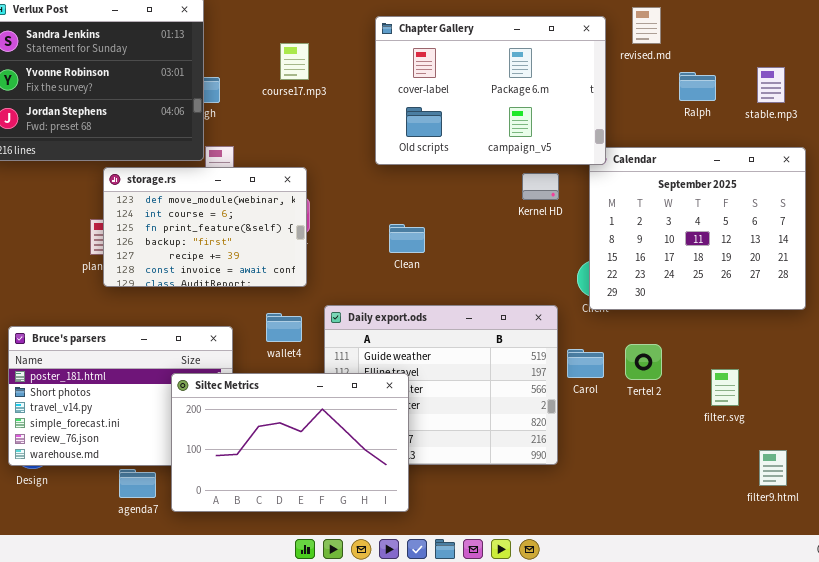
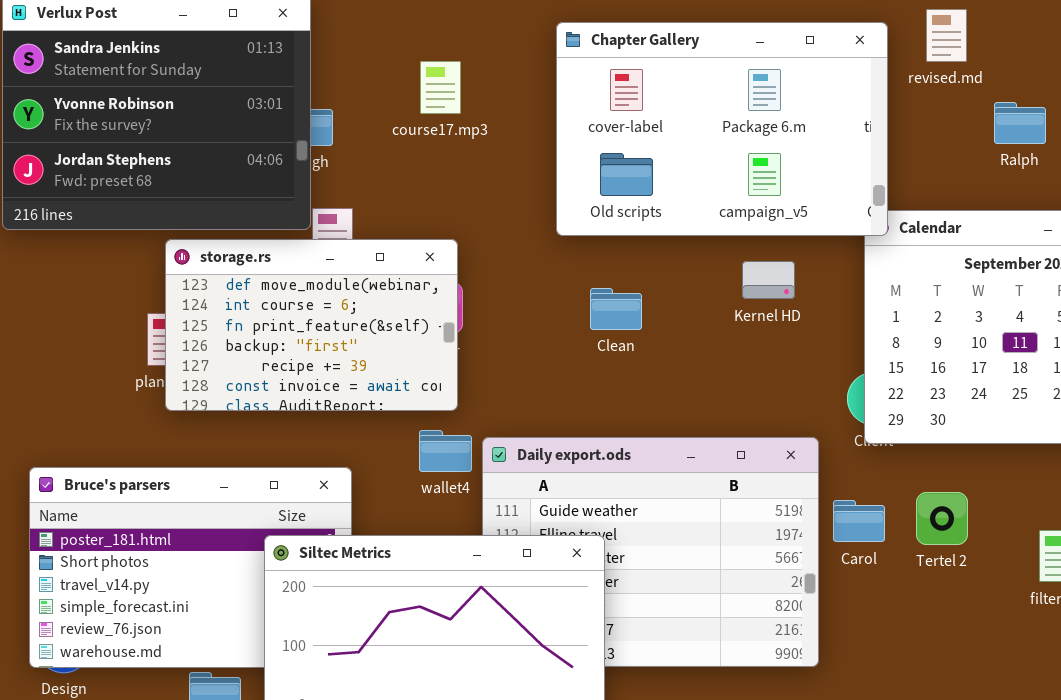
Kernel HD: [522,173,559,200] -> [742,261,795,299], moved
Clean: [389,224,425,253] -> [590,288,642,330], moved
wallet4: [266,313,302,342] -> [419,430,472,472], moved

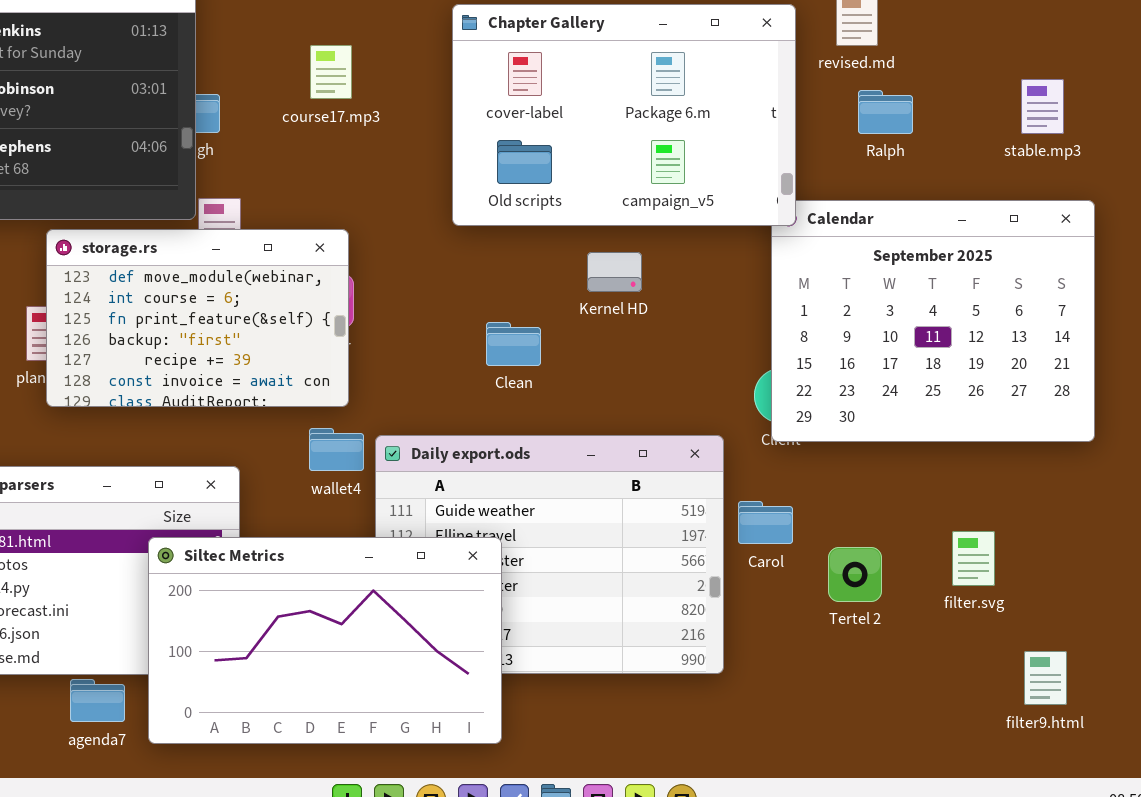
Ralph: [994,102,1046,144] -> [858,90,913,134], moved
Kernel HD: [742,261,795,299] -> [587,252,642,292], moved
Clean: [590,288,642,330] -> [486,322,541,366], moved
Tertel 2: [916,492,968,545] -> [828,547,882,602], moved

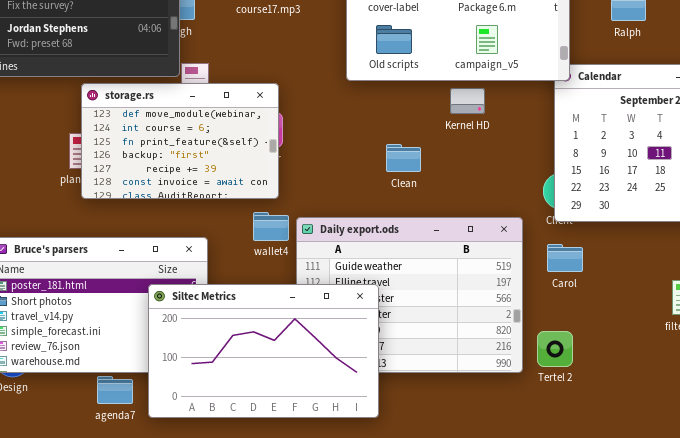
Kernel HD: [587,252,642,292] -> [450,88,485,114], moved
Clean: [486,322,541,366] -> [386,144,421,172], moved
Carol: [738,501,793,544] -> [547,244,583,272], moved
Tertel 2: [828,547,882,602] -> [537,331,573,367], moved

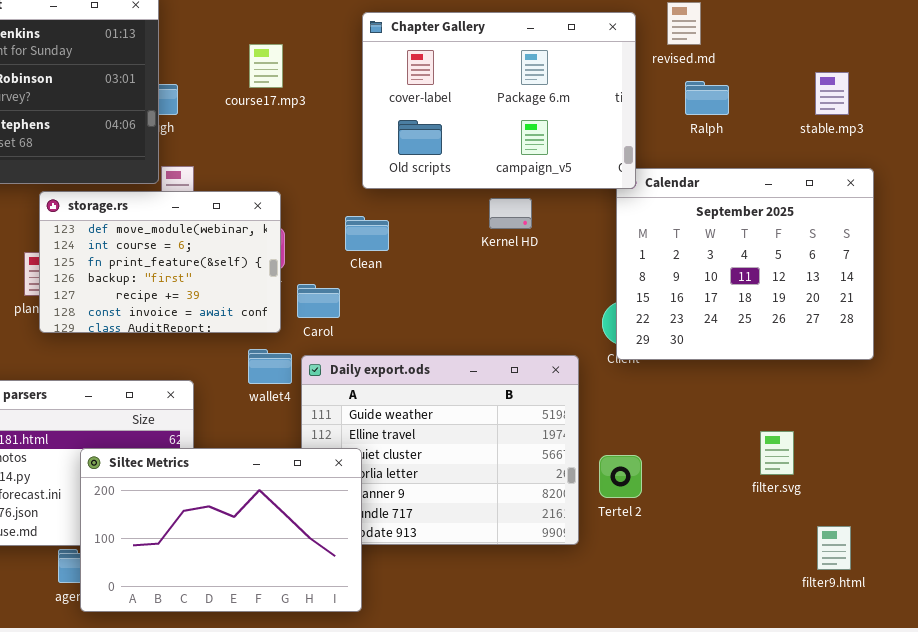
Clean: [386,144,421,172] -> [345,216,389,251], moved
Carol: [547,244,583,272] -> [297,284,340,318], moved
Siltec Metrics: [148,284,379,418] -> [80,448,362,612], moved
Tertel 2: [537,331,573,367] -> [599,455,642,498], moved

